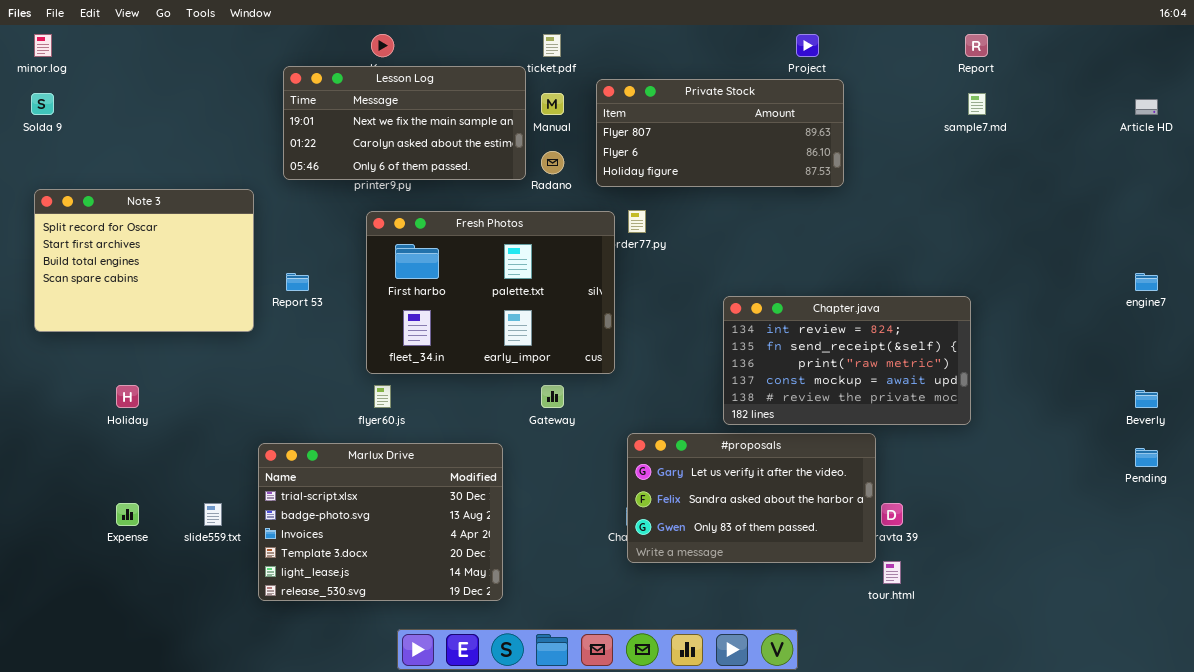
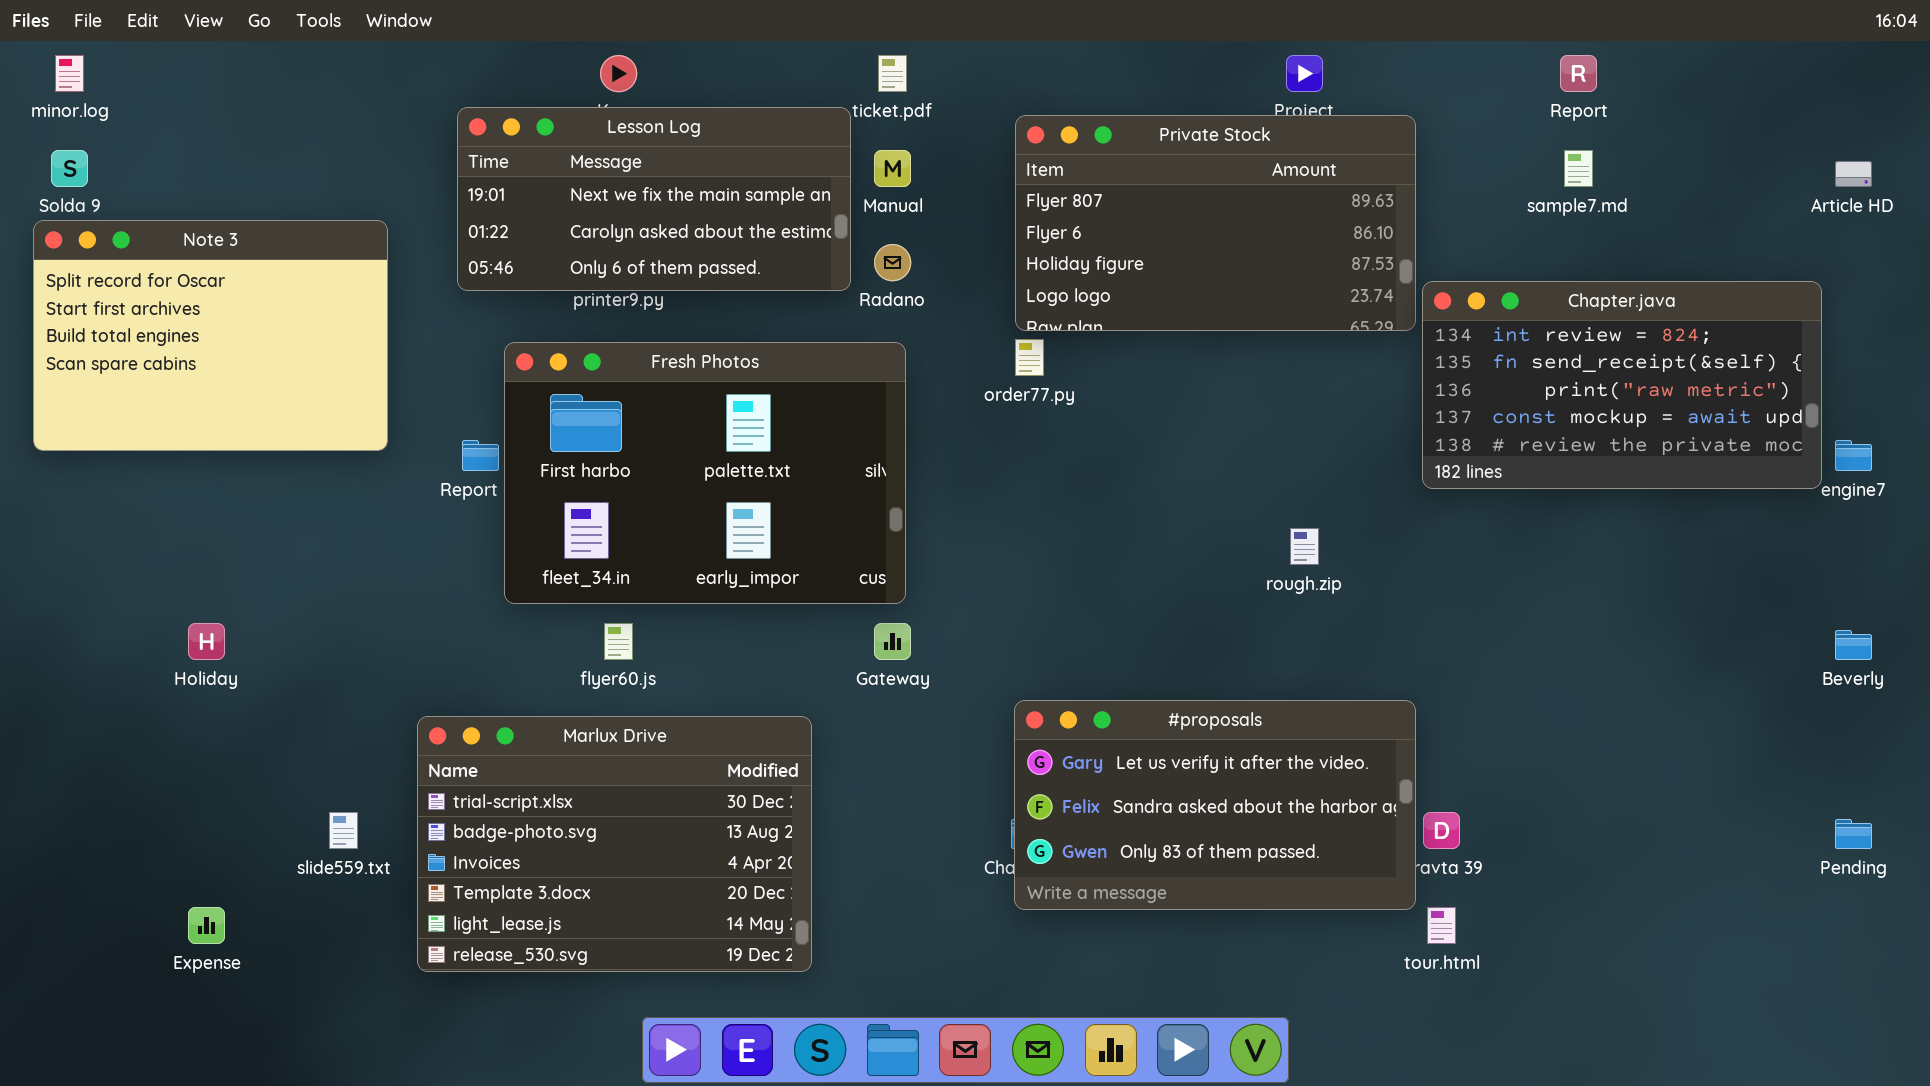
Private Stock: [596,79,844,187] -> [1015,115,1416,331], moved, resized
Note 3: [34,189,254,332] -> [33,220,388,451], moved
Fresh Photos: [366,211,615,374] -> [504,342,906,604], moved
Chapter.java: [723,296,971,425] -> [1422,281,1822,489], moved
Pending: [1135,448,1158,467] -> [1835,819,1872,849], moved
Expense: [116,503,139,526] -> [188,907,225,944], moved

